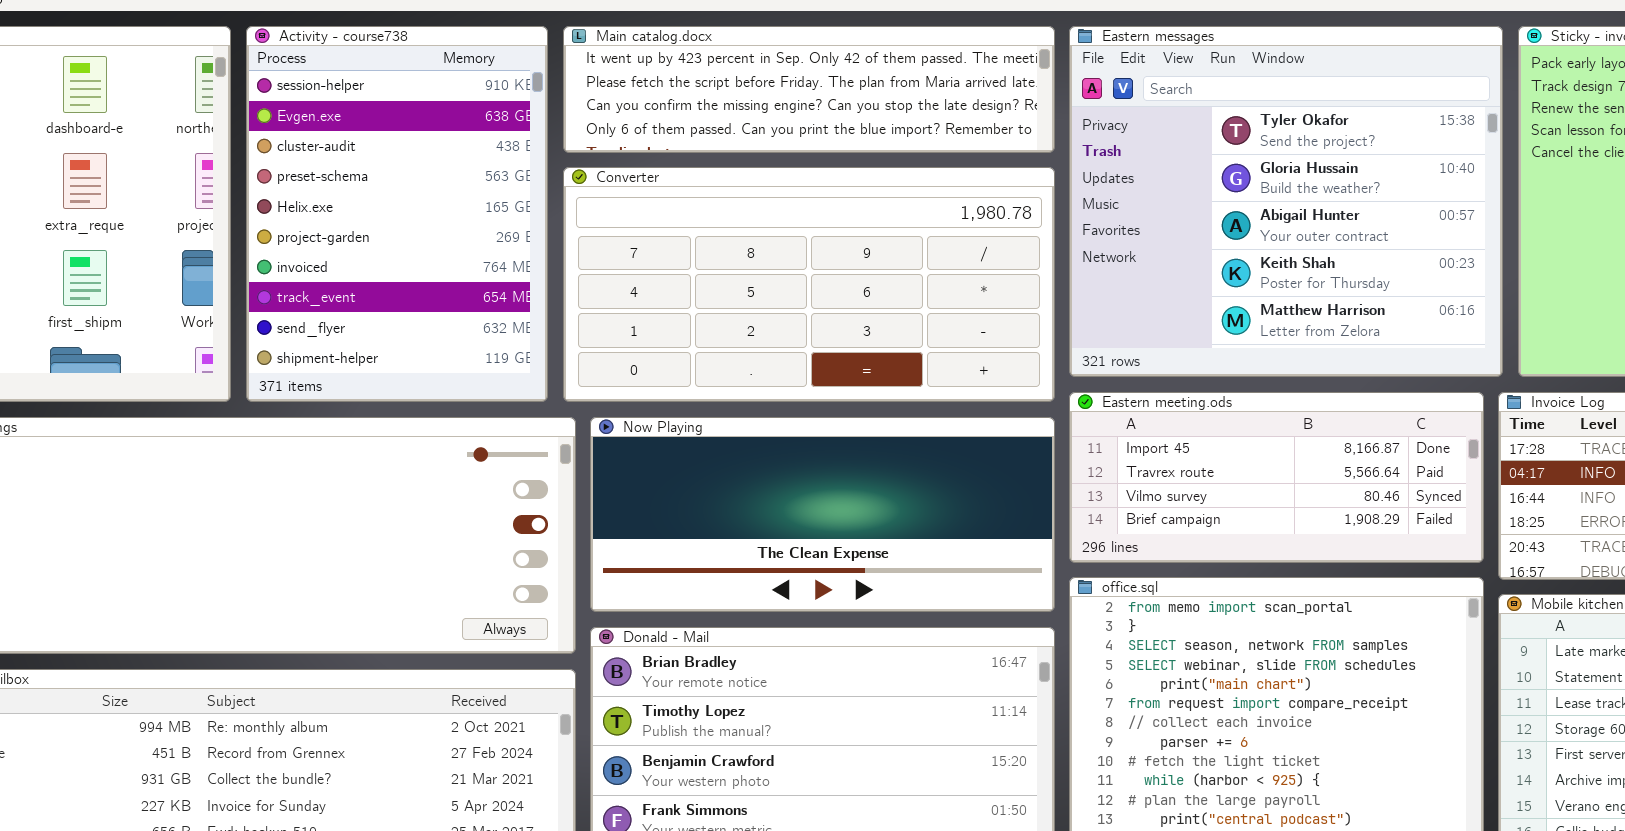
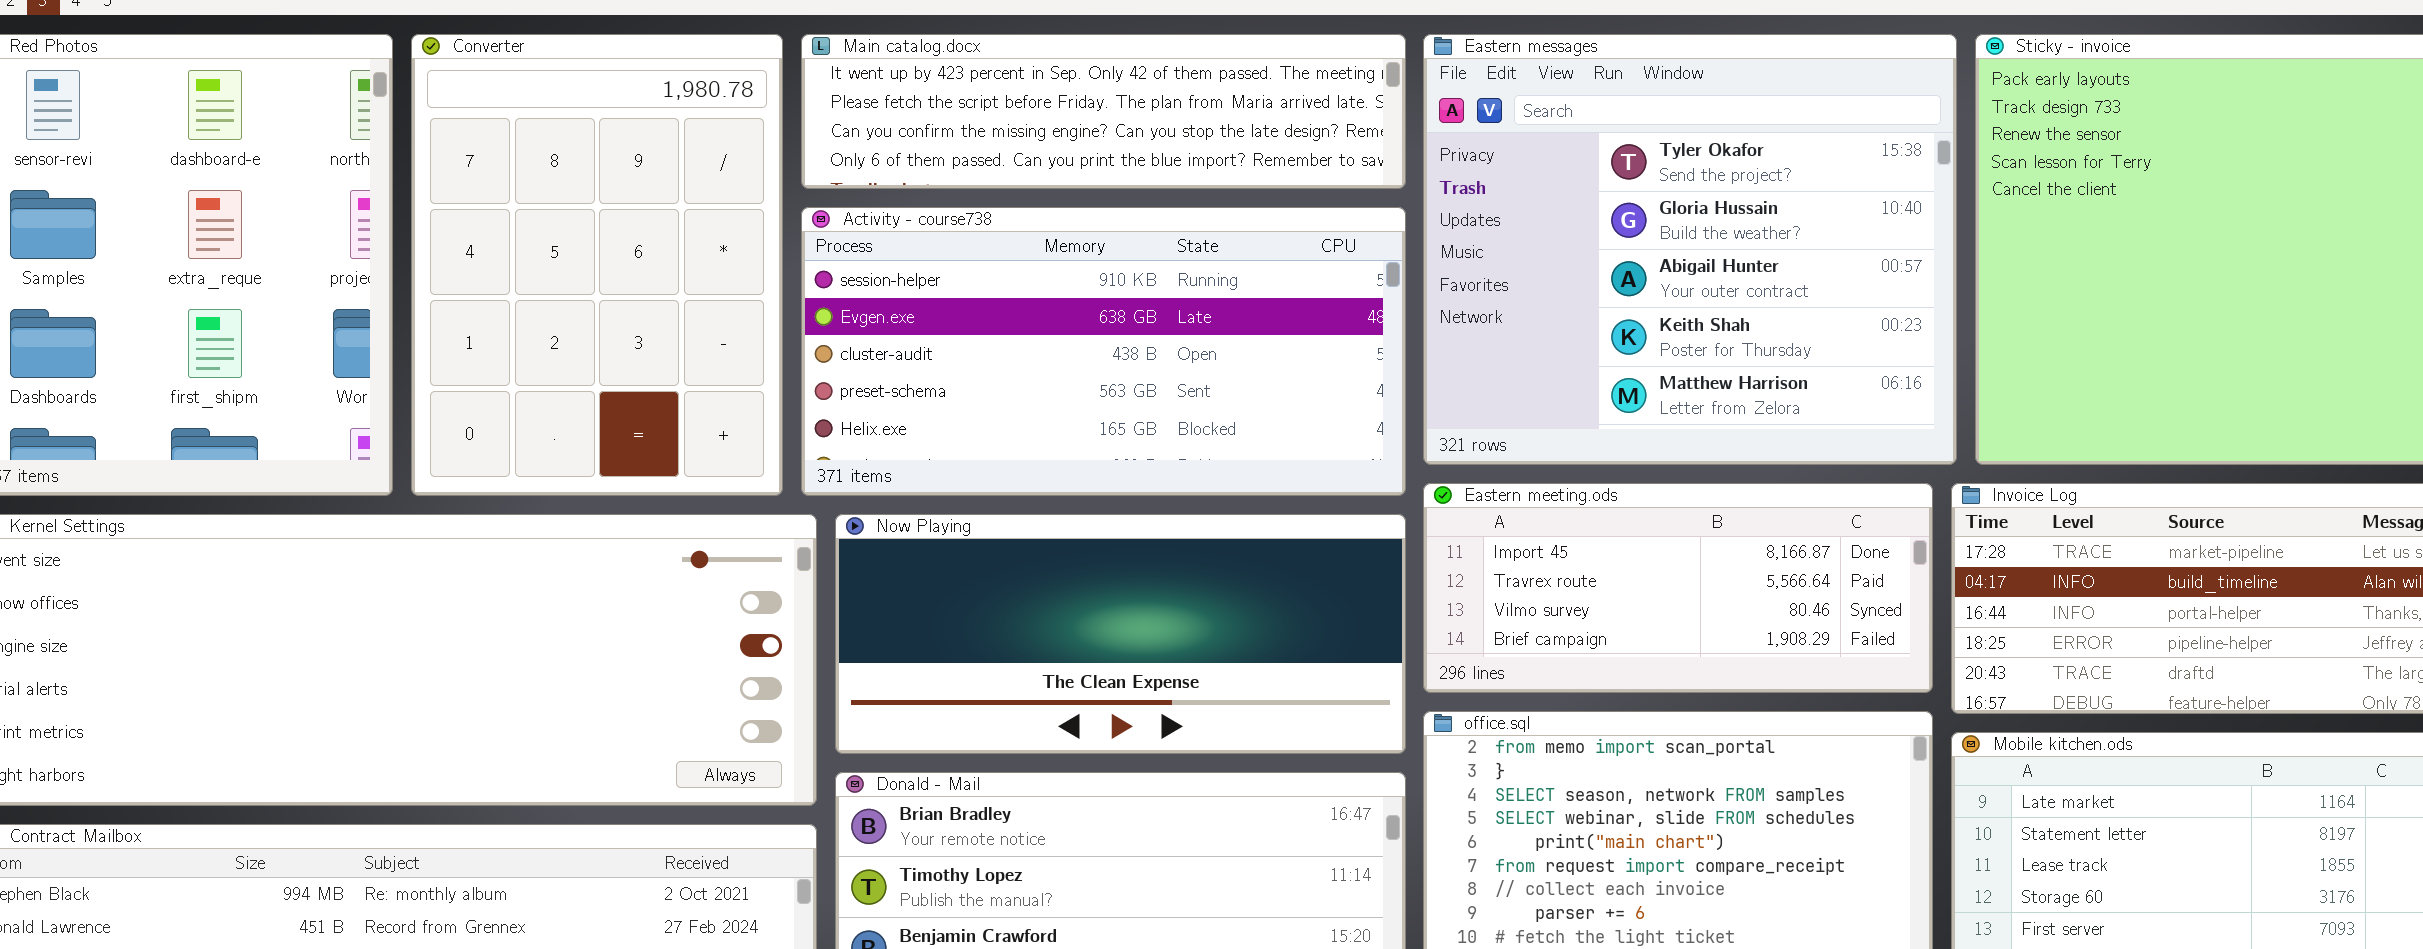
Activity - course738: [246,26,548,402] -> [801,207,1406,496], moved, resized
Converter: [563,167,1055,402] -> [411,34,783,496], moved, resized

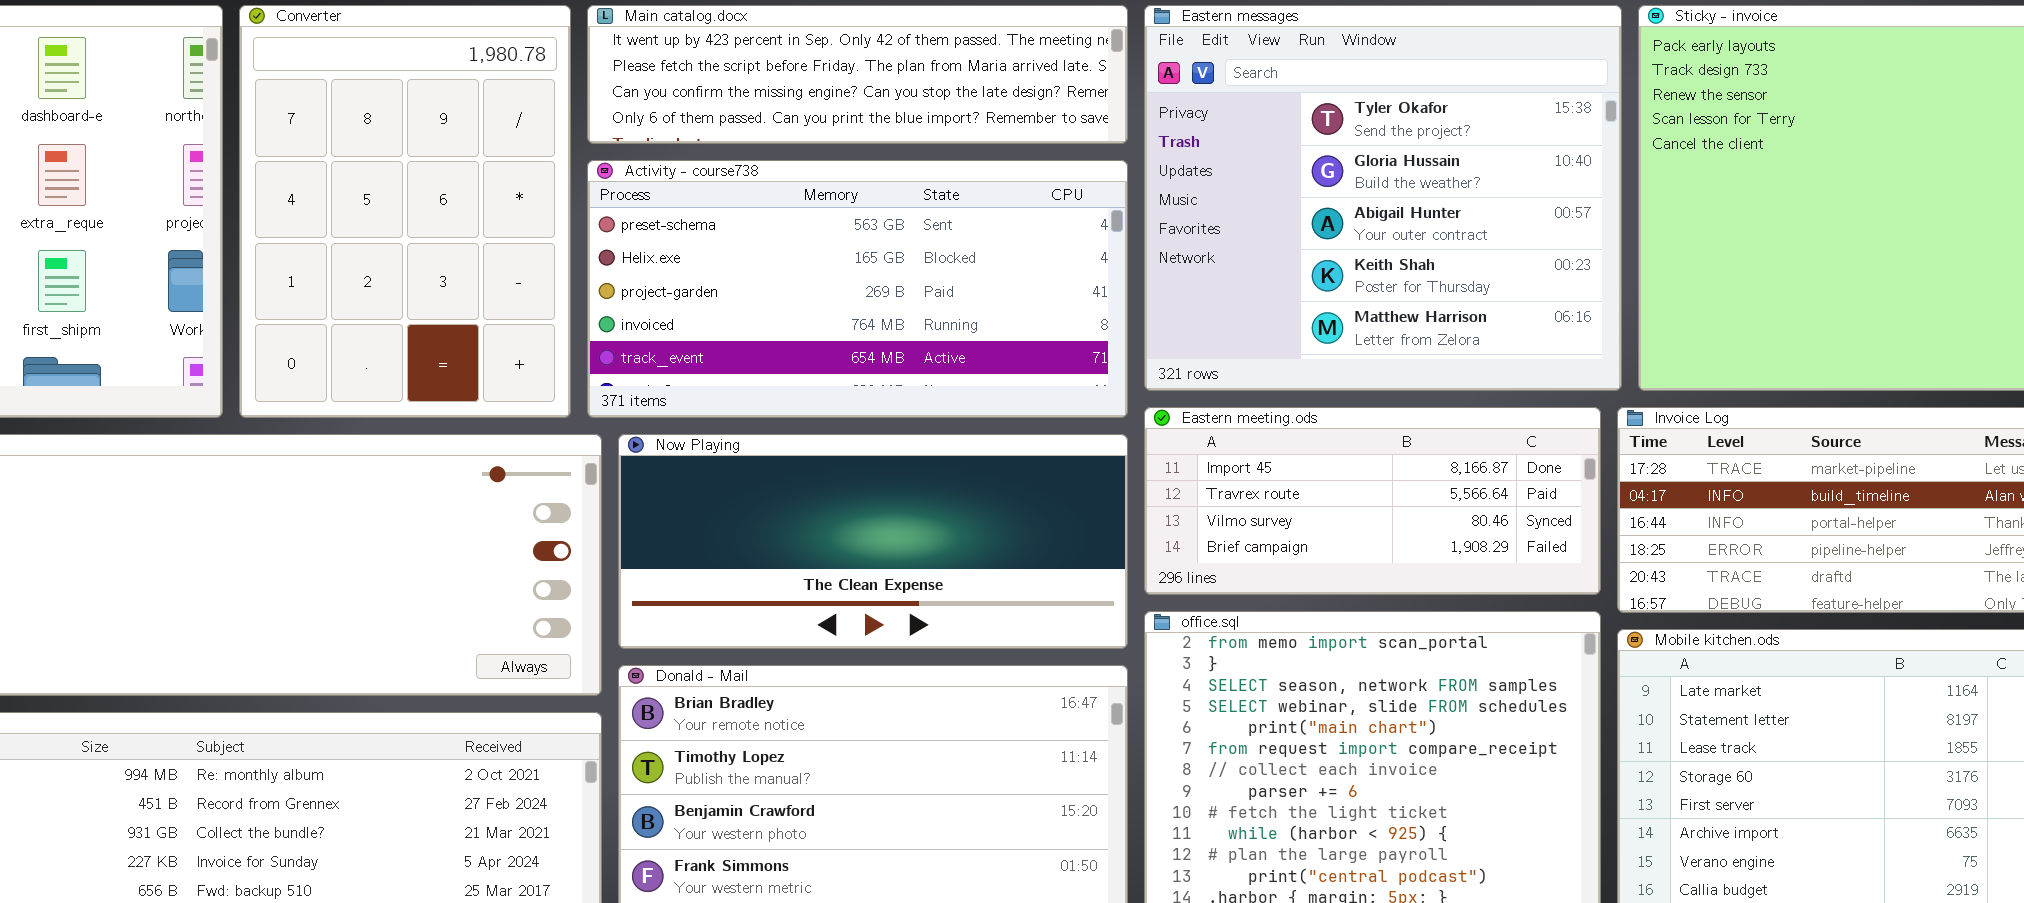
Activity - course738: [801,207,1406,496] -> [587,160,1128,418], scrolled down 3 rows

